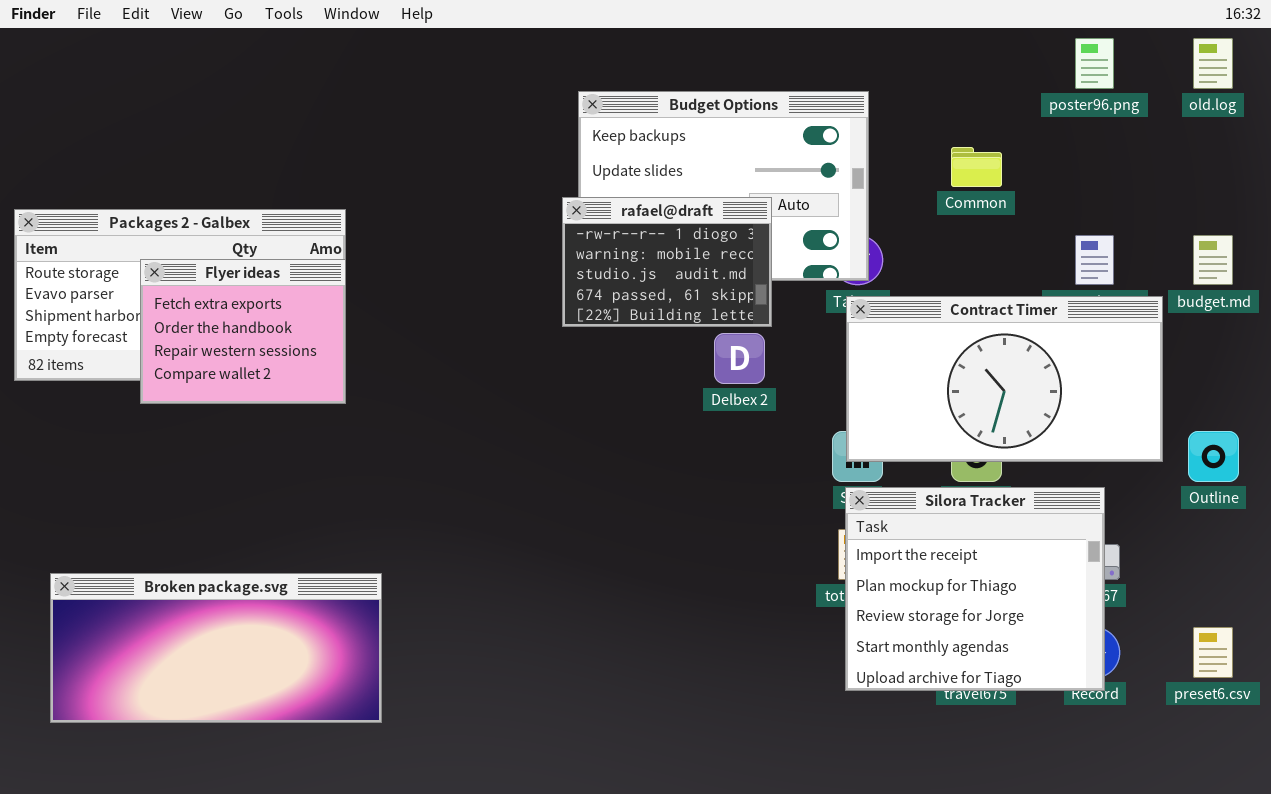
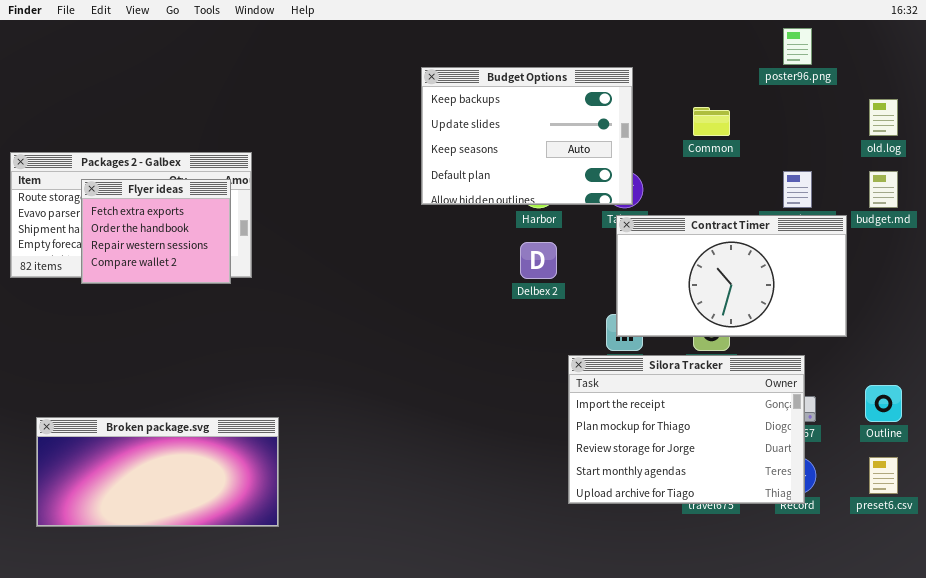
old.log: [1193,38,1233,89] -> [869,99,898,136], moved
rafael@draft: [562,197,772,327] -> none, closed
Flyer ideas: [140,259,346,404] -> [81,179,231,284], moved
Outline: [1188,431,1239,482] -> [865,385,902,422], moved
Silora Tracker: [845,487,1105,691] -> [568,355,805,504], resized

